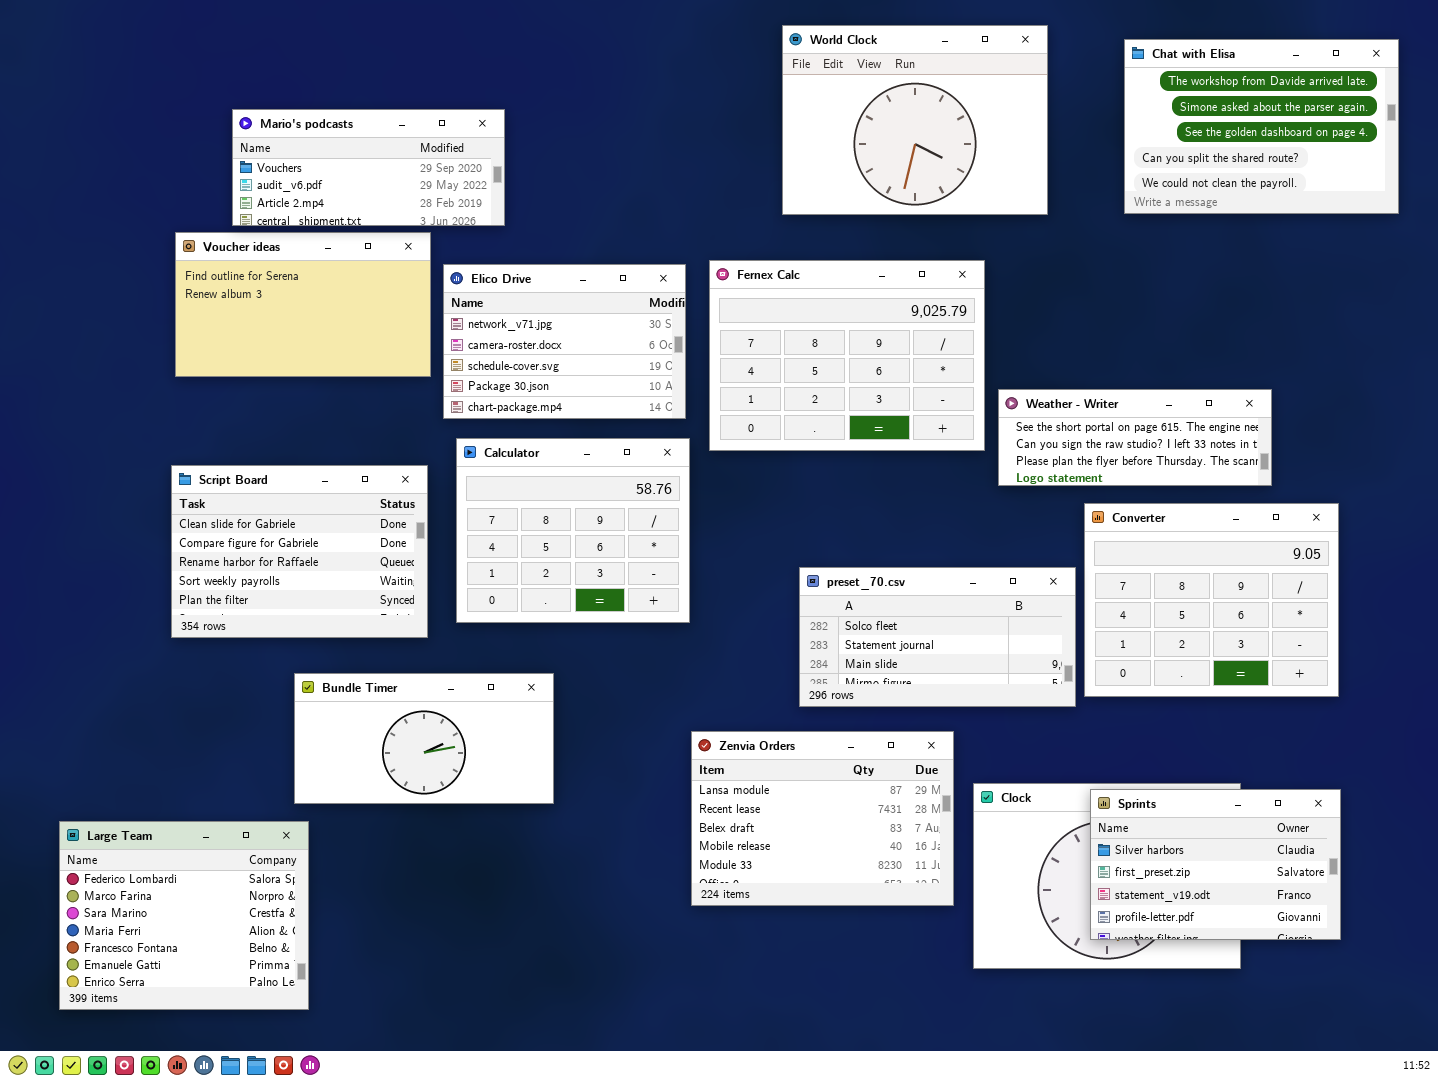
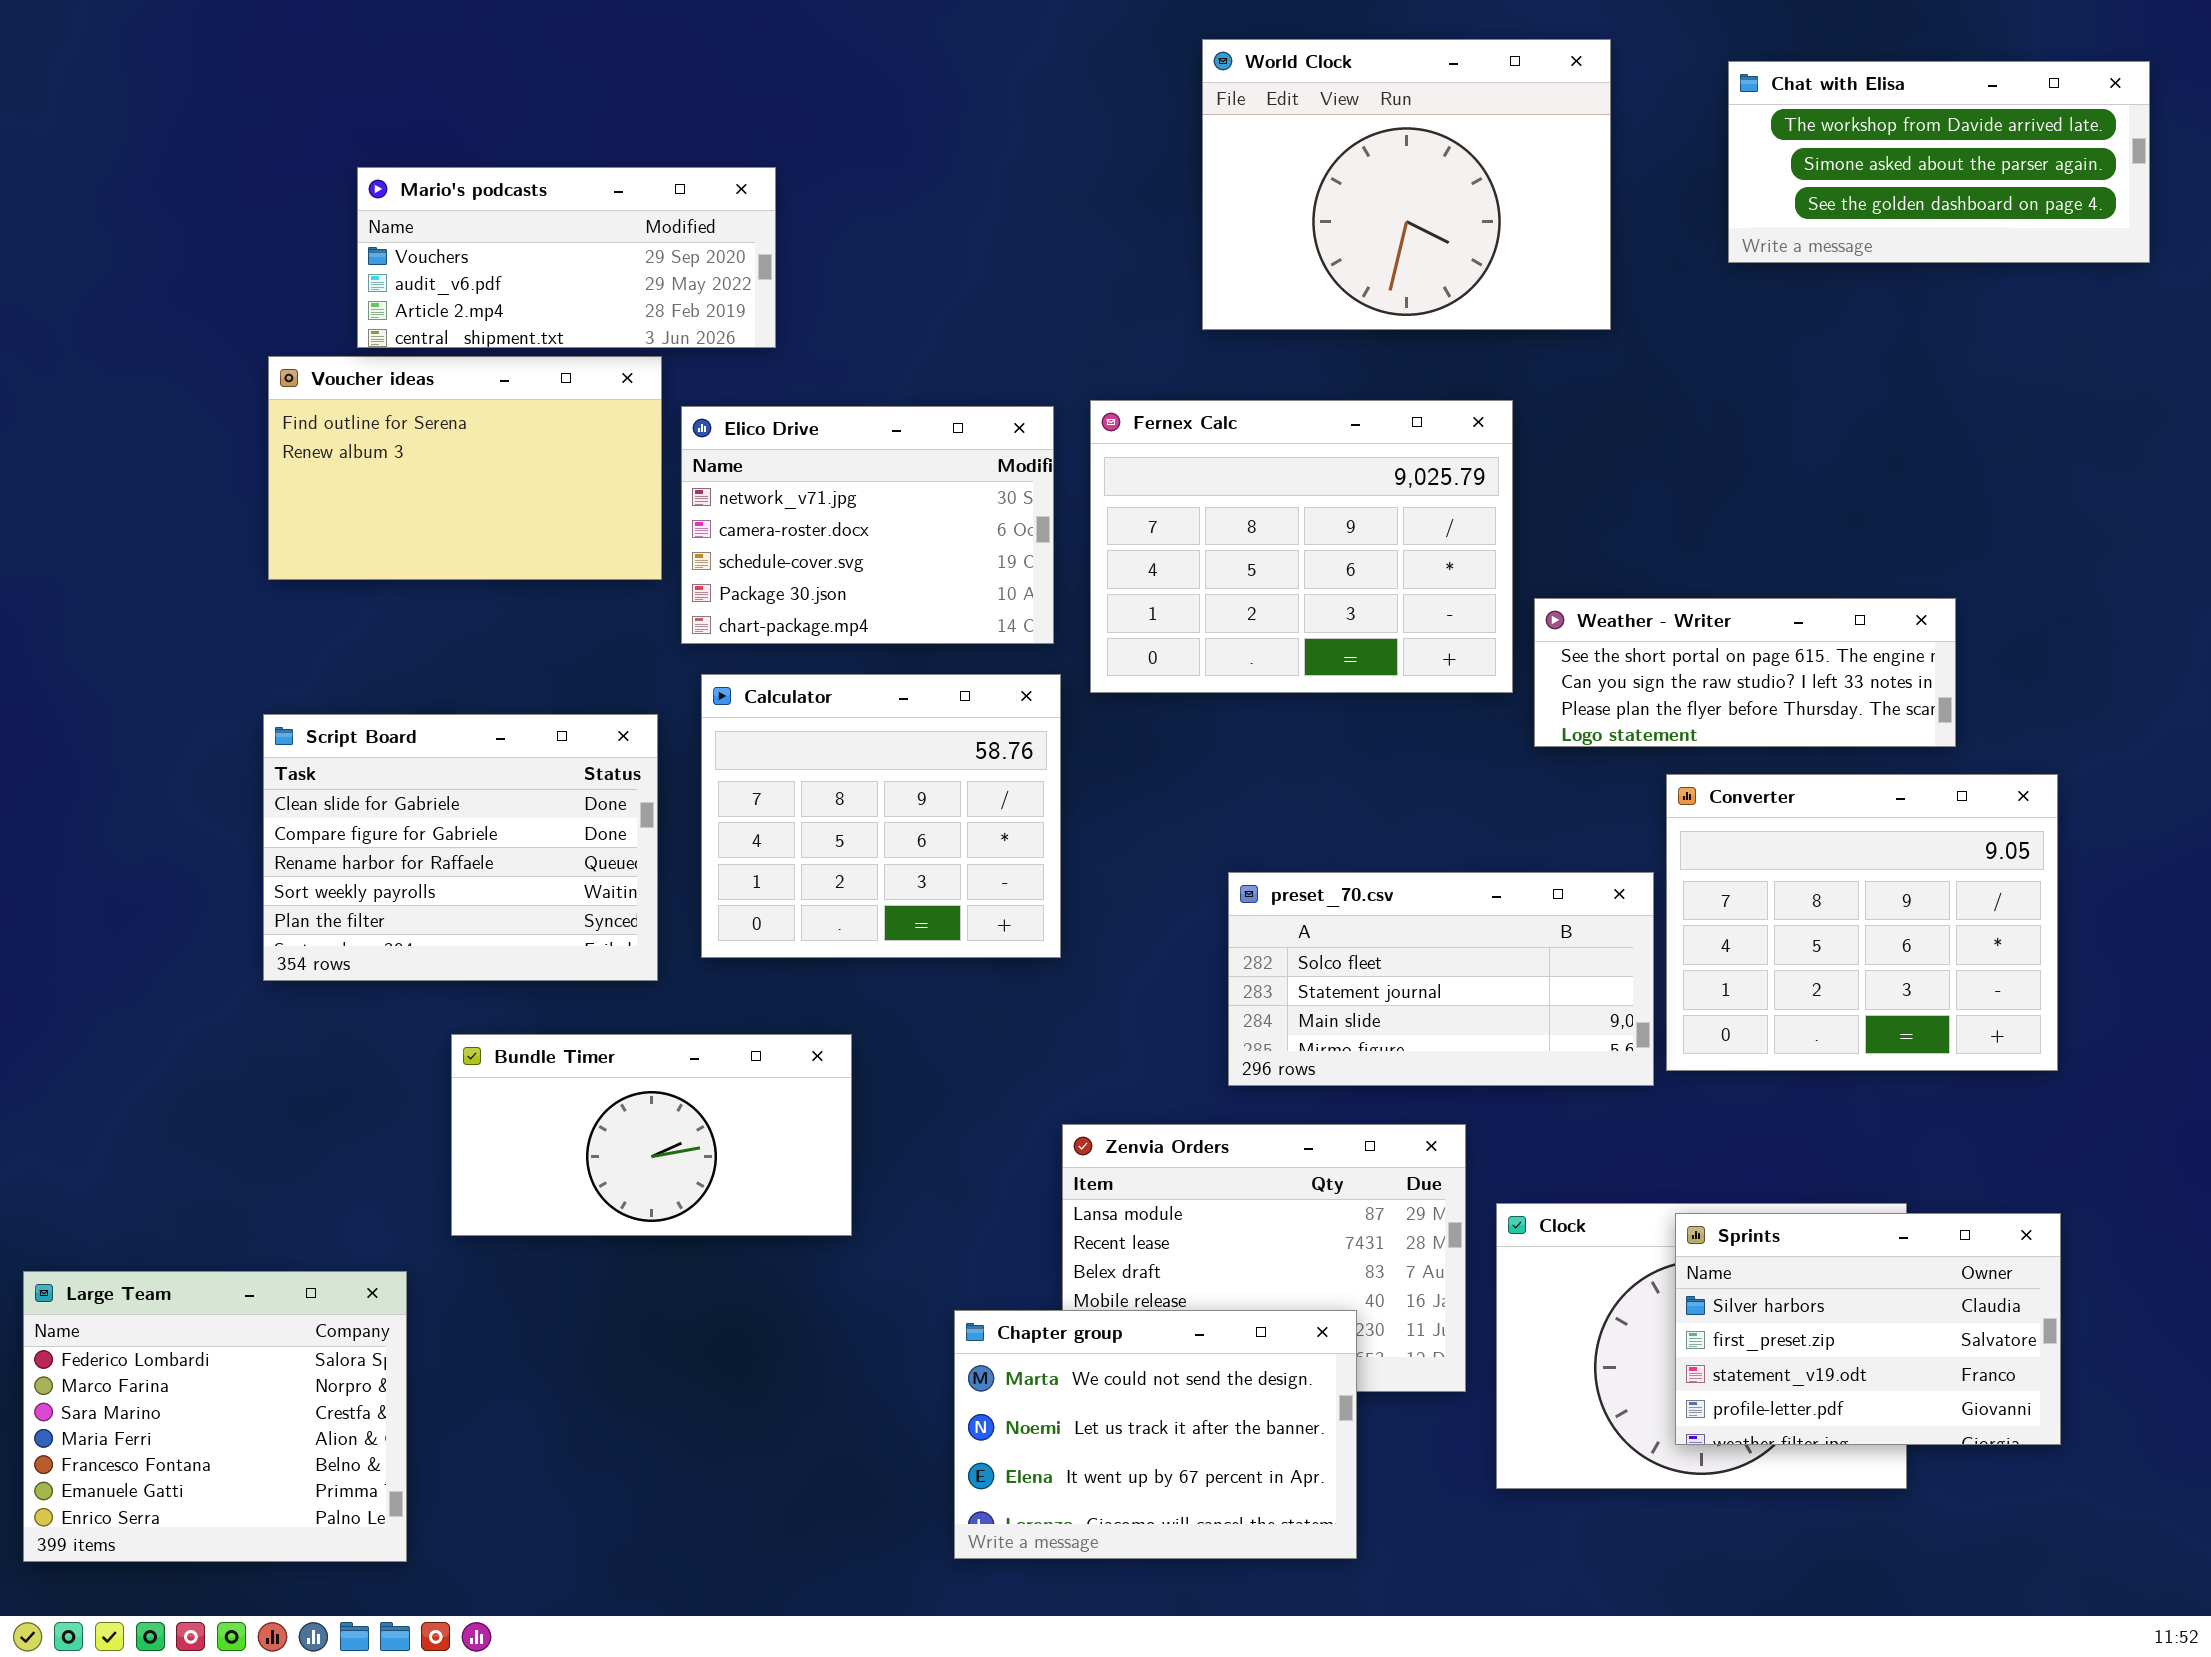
Chat with Elisa: [1124,39,1399,214] -> [1728,61,2150,263], resized
Large Team: [59,821,309,1010] -> [23,1271,407,1562], moved
Chapter group: none -> [954,1310,1357,1559], opened

